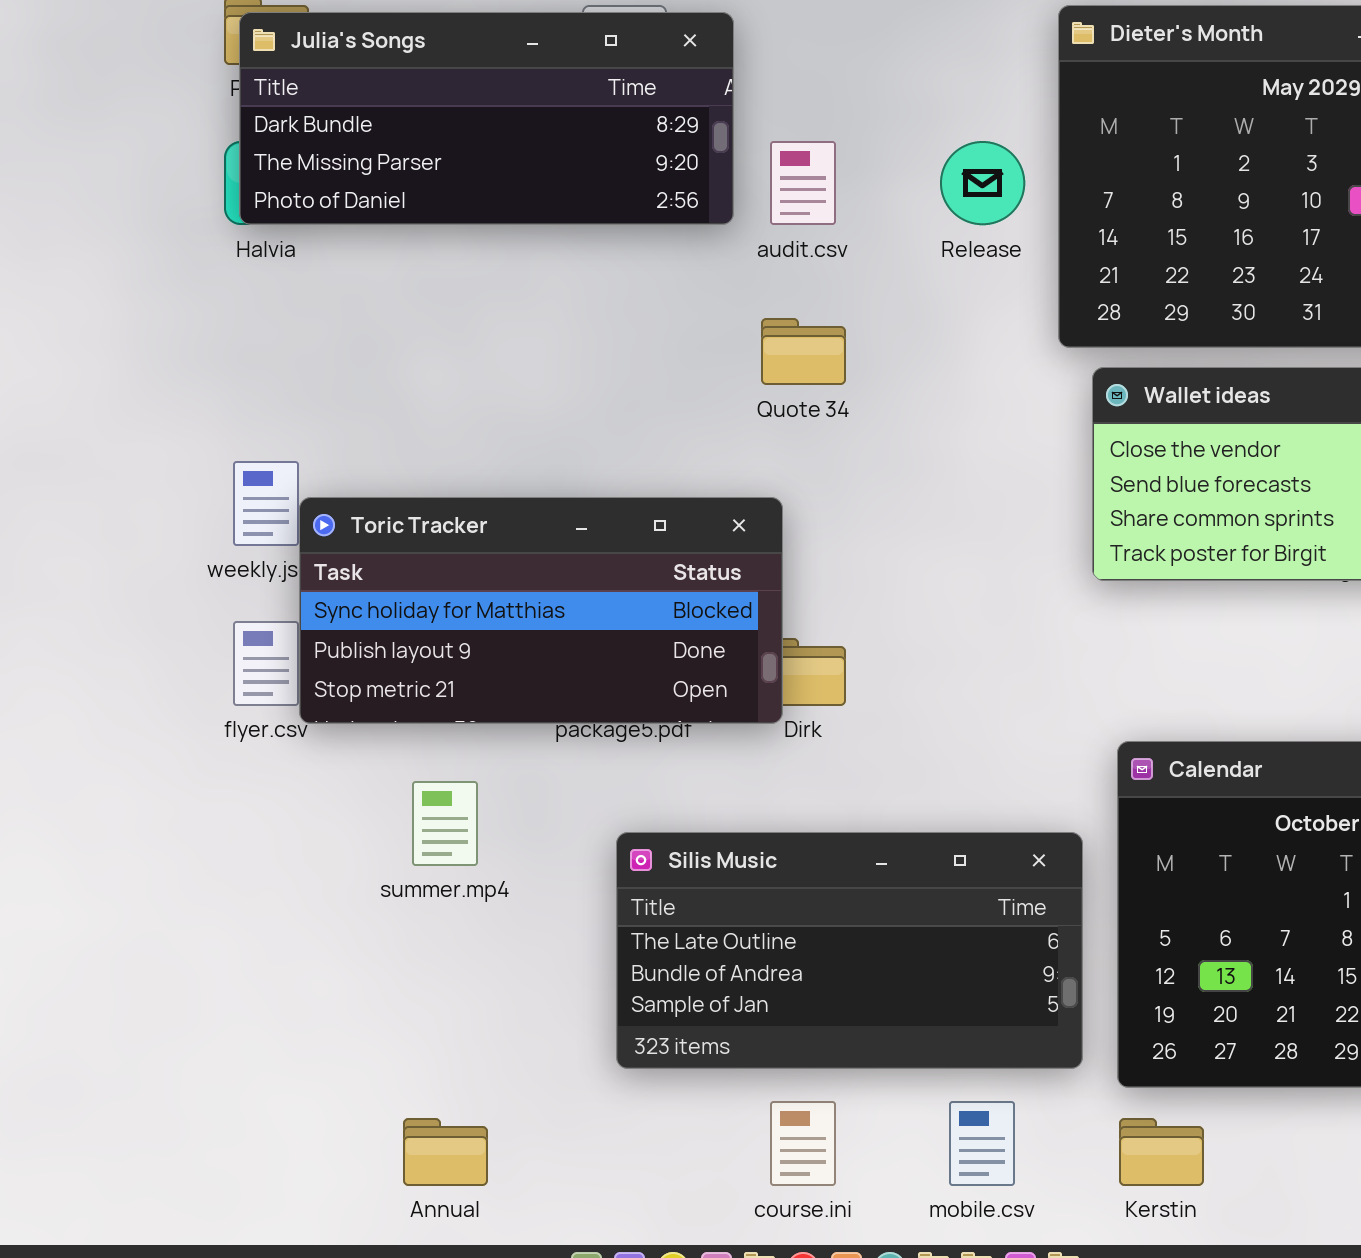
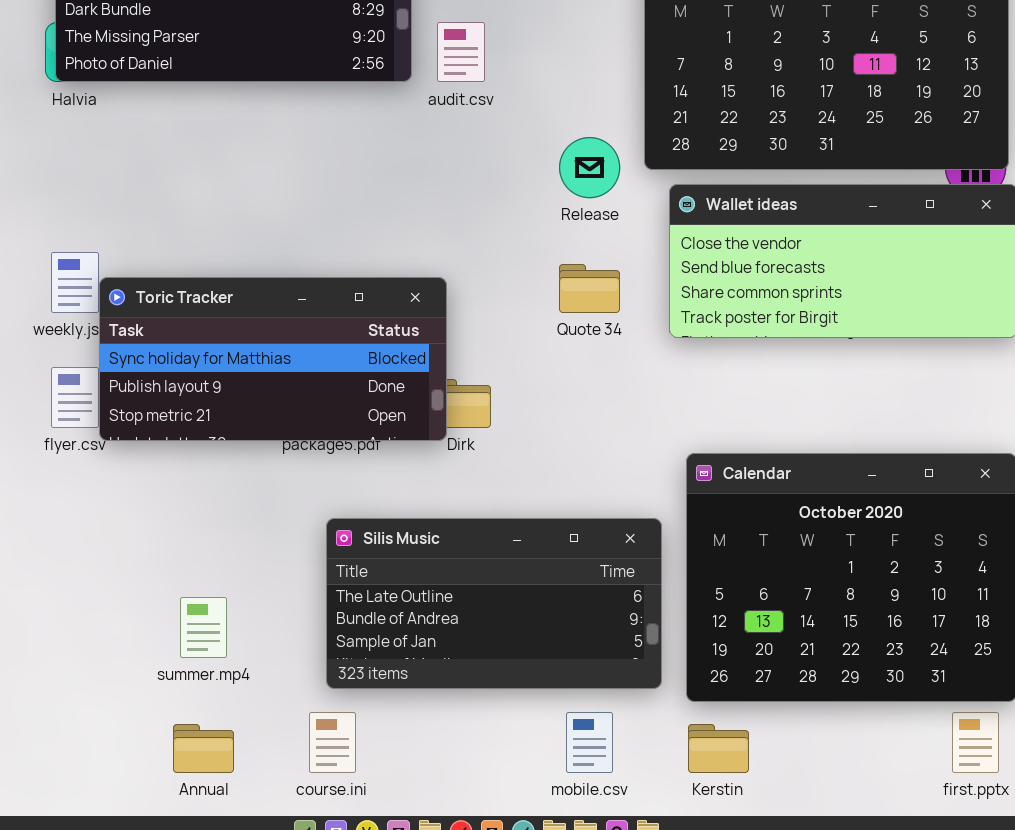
Release: [940,141,1025,225] -> [559,137,620,198], moved
Quote 34: [761,318,846,385] -> [559,264,620,313], moved
summer.mp4: [412,781,478,866] -> [180,597,227,658], moved
course.ini: [770,1101,836,1186] -> [309,712,356,773], moved

